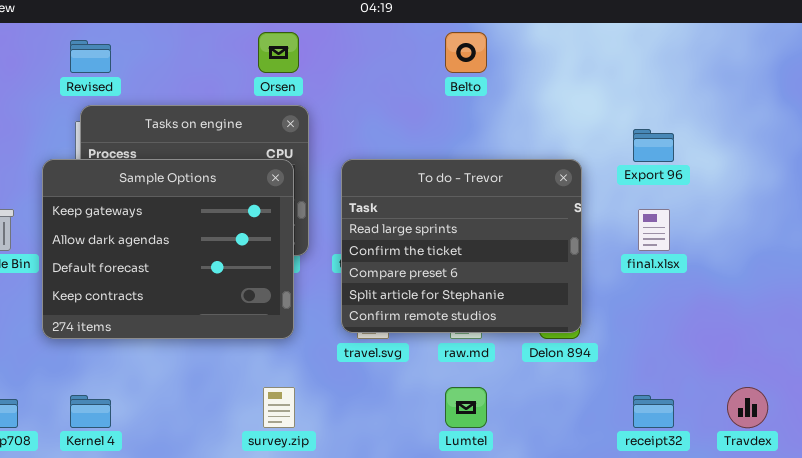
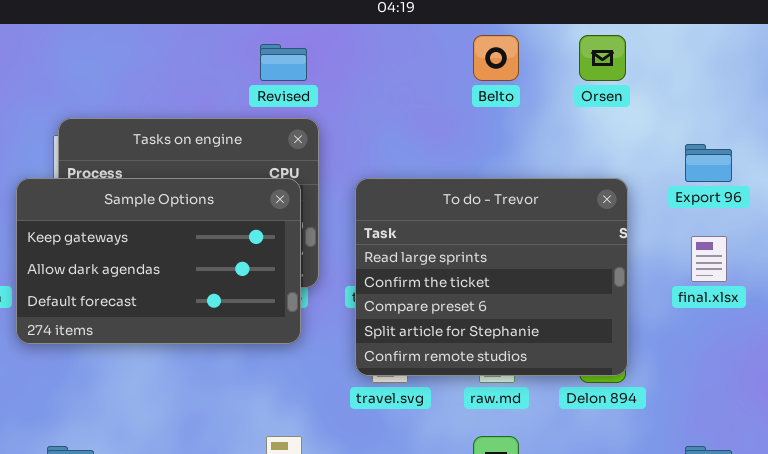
Orsen: [258,32,299,73] -> [579,35,626,81], moved
Revised: [70,40,111,73] -> [260,44,307,81], moved
Sample Options: [42,159,294,339] -> [16,178,301,344], resized

